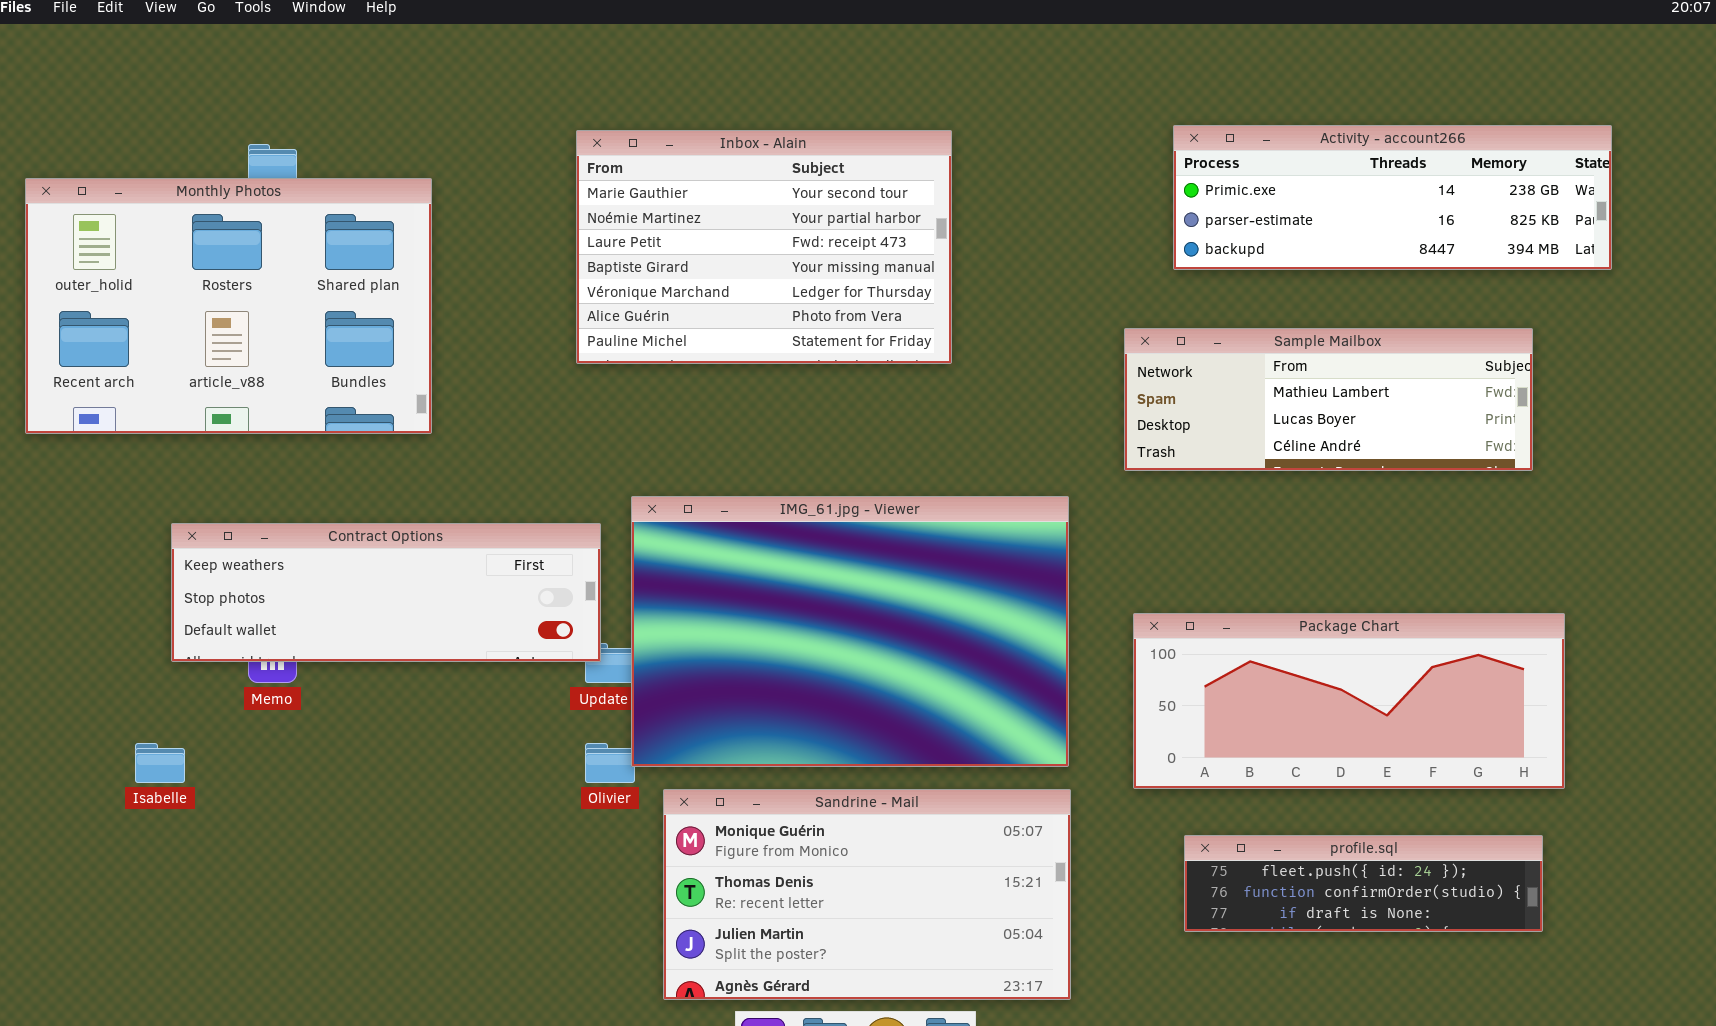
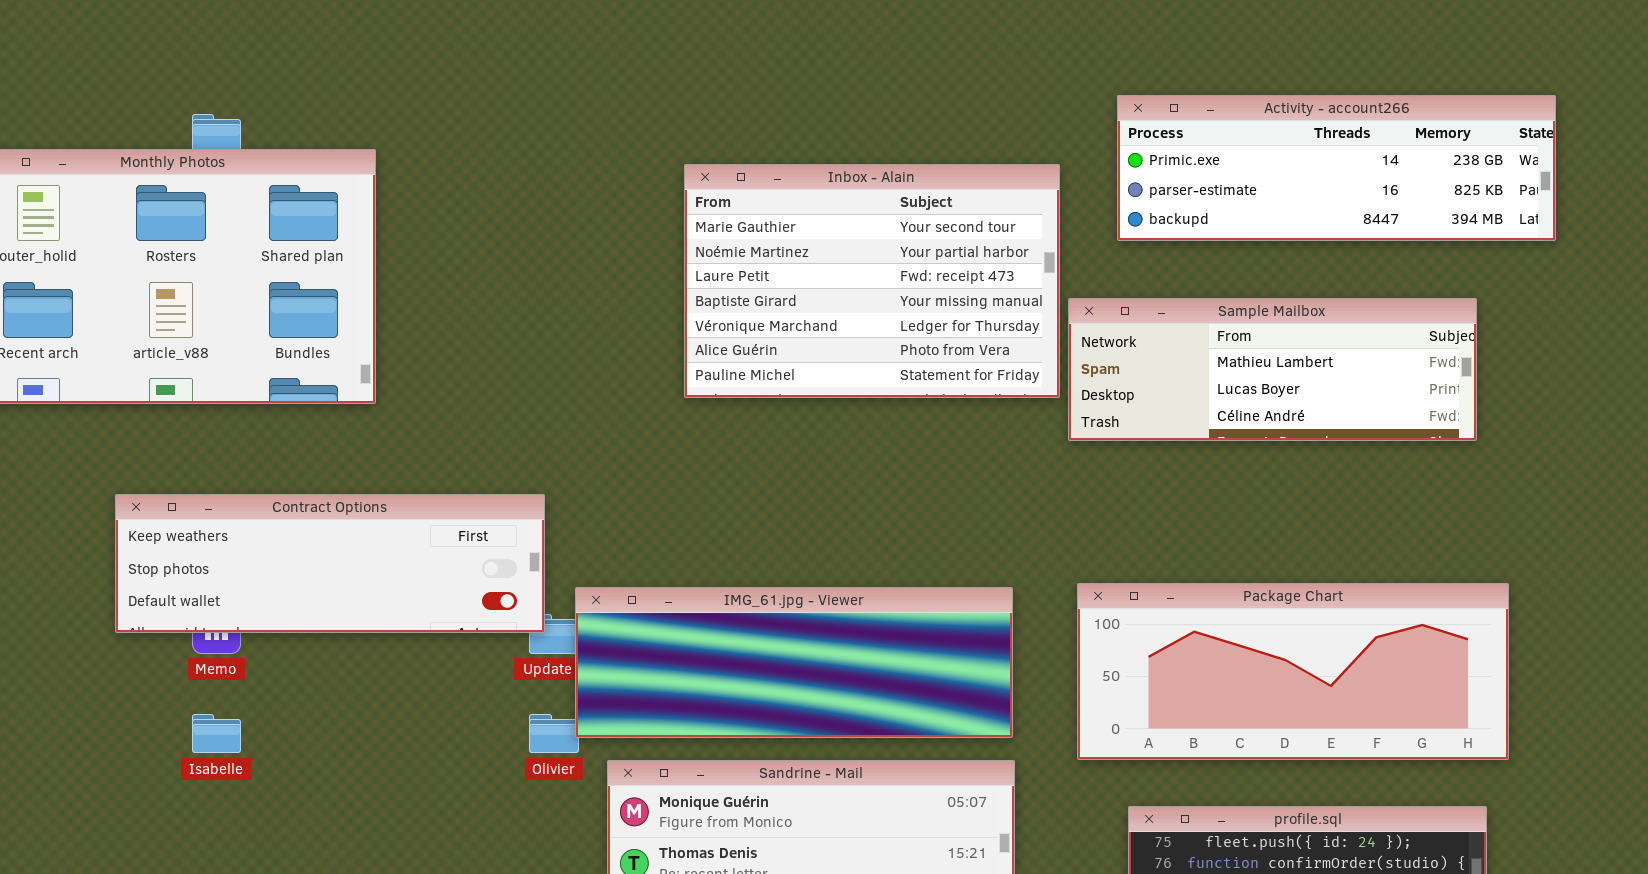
Inbox - Alain: [576,130,952,364] -> [684,164,1060,398], moved
IMG_61.jpg - Viewer: [631,496,1069,767] -> [575,587,1013,738], resized
Isabelle: [135,743,185,783] -> [192,714,241,753], moved

